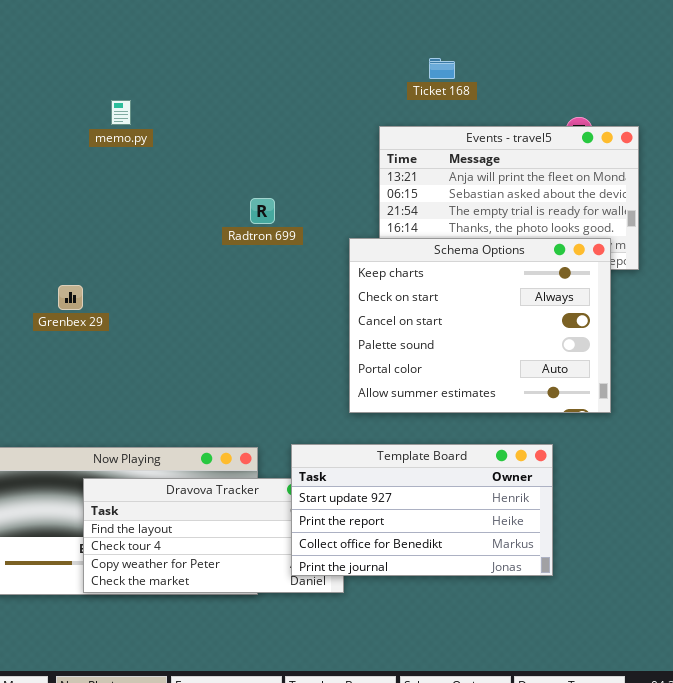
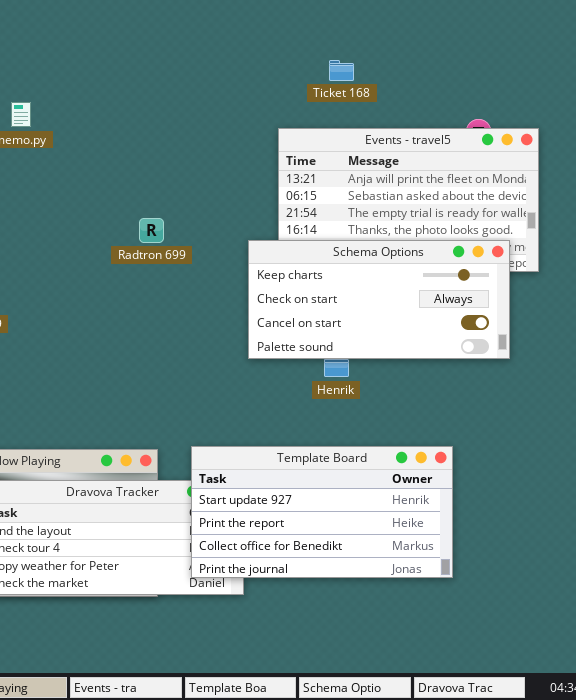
Radtron 699: [250,198,275,224] -> [139,218,164,243], moved
Schema Options: [349,238,611,413] -> [248,240,510,359], resized

